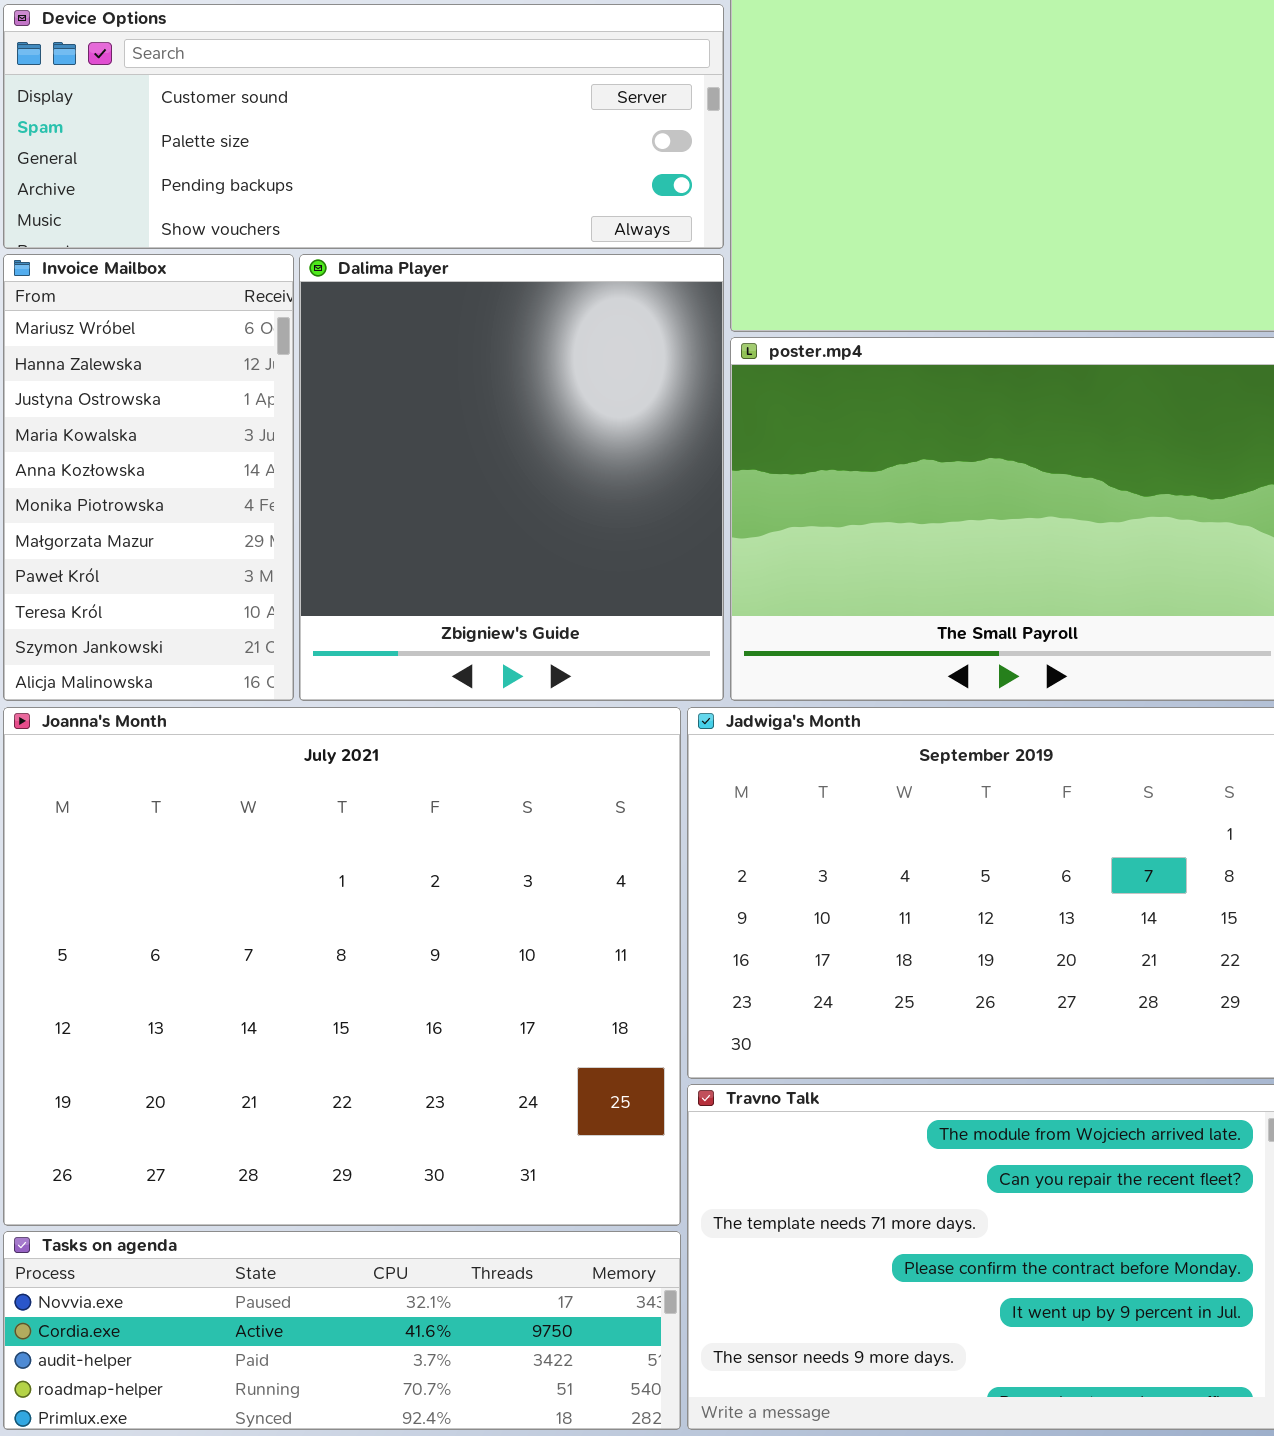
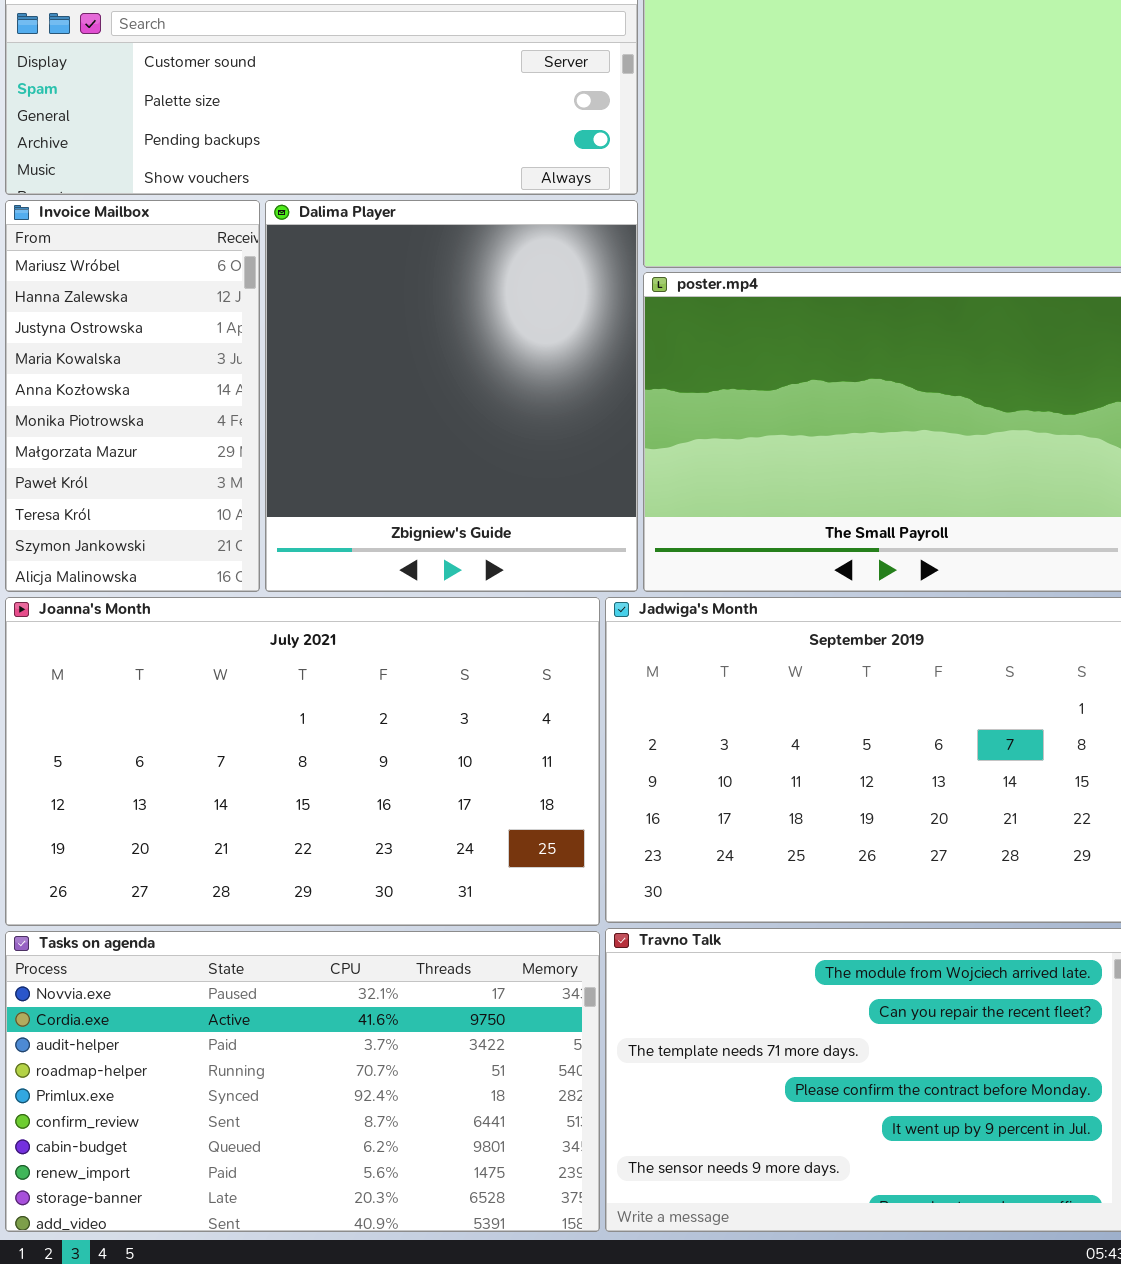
Joanna's Month: [3,707,681,1226] -> [5,597,600,926], resized
Tasks on agenda: [3,1231,681,1430] -> [5,931,600,1232], resized

